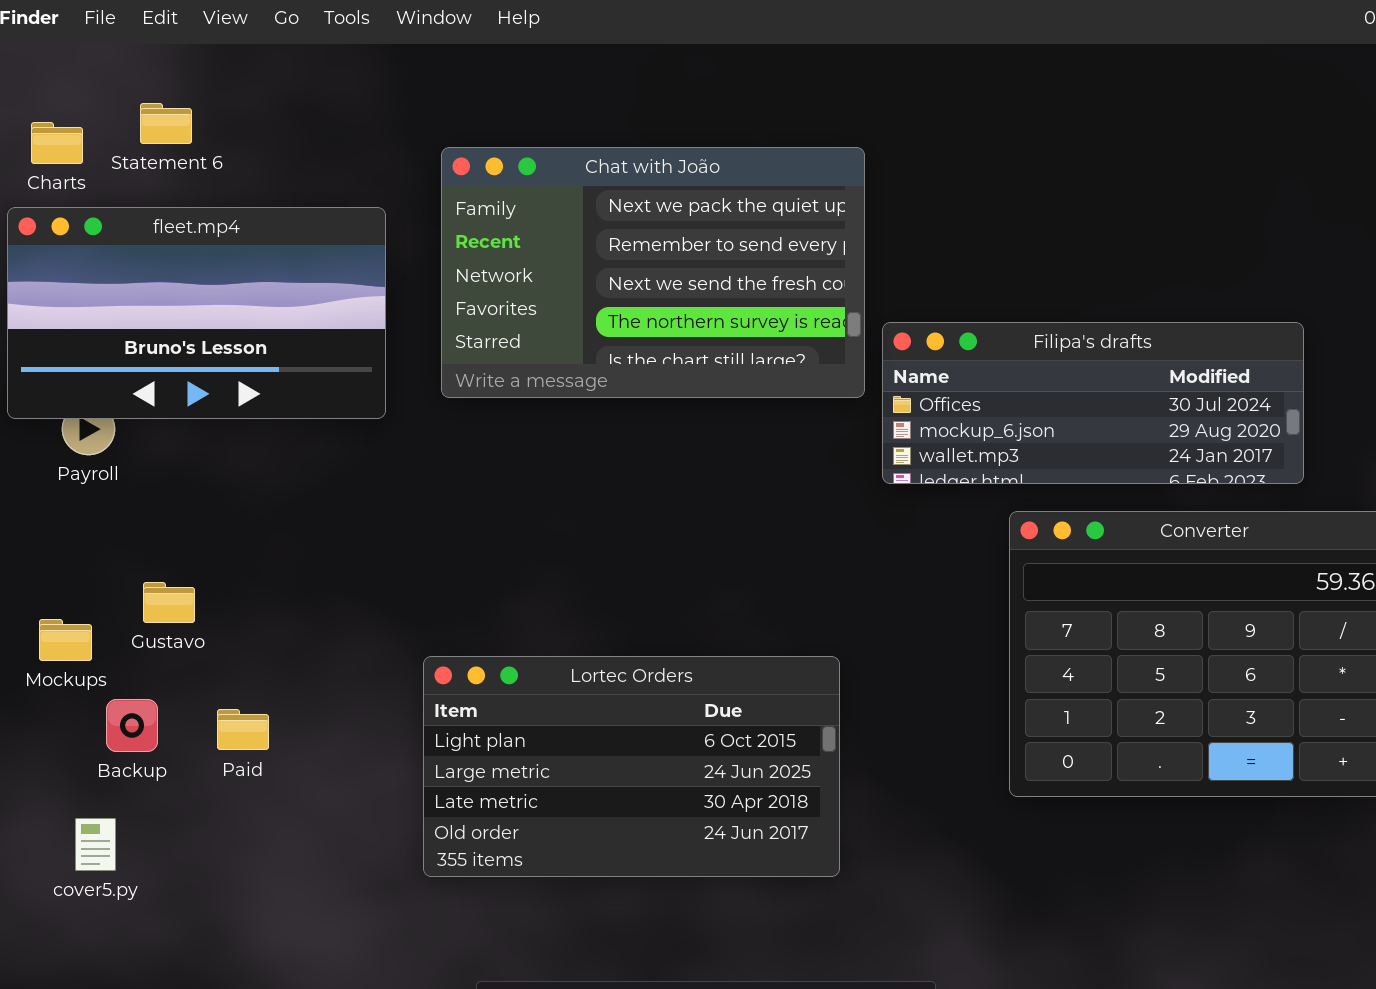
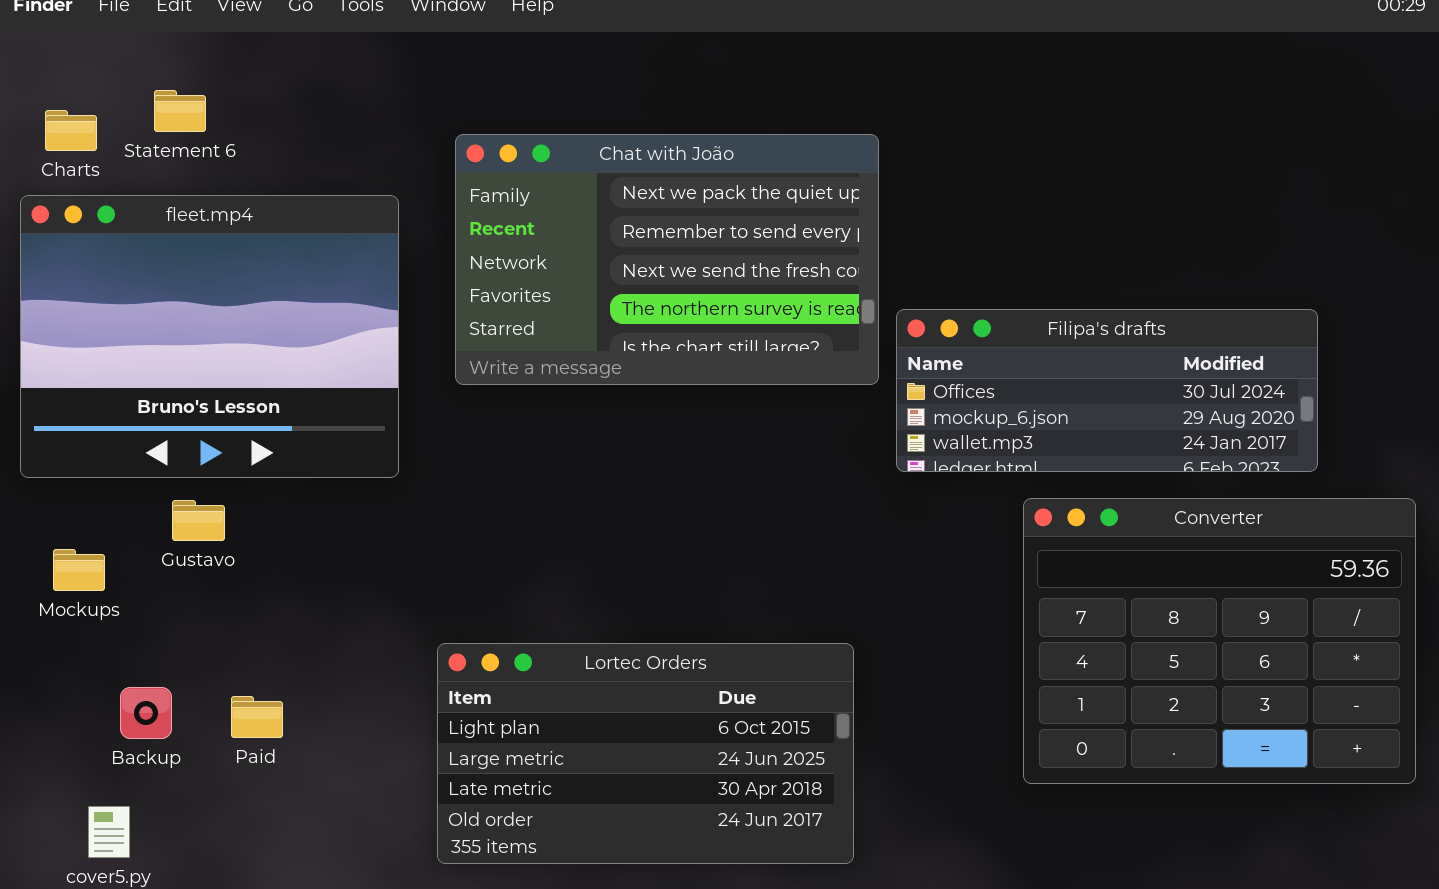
fleet.mp4: [7,207,386,419] -> [20,195,399,478], resized
Gustavo: [143,582,195,623] -> [172,500,225,541], moved
Mockups: [39,619,92,661] -> [53,549,105,591], moved

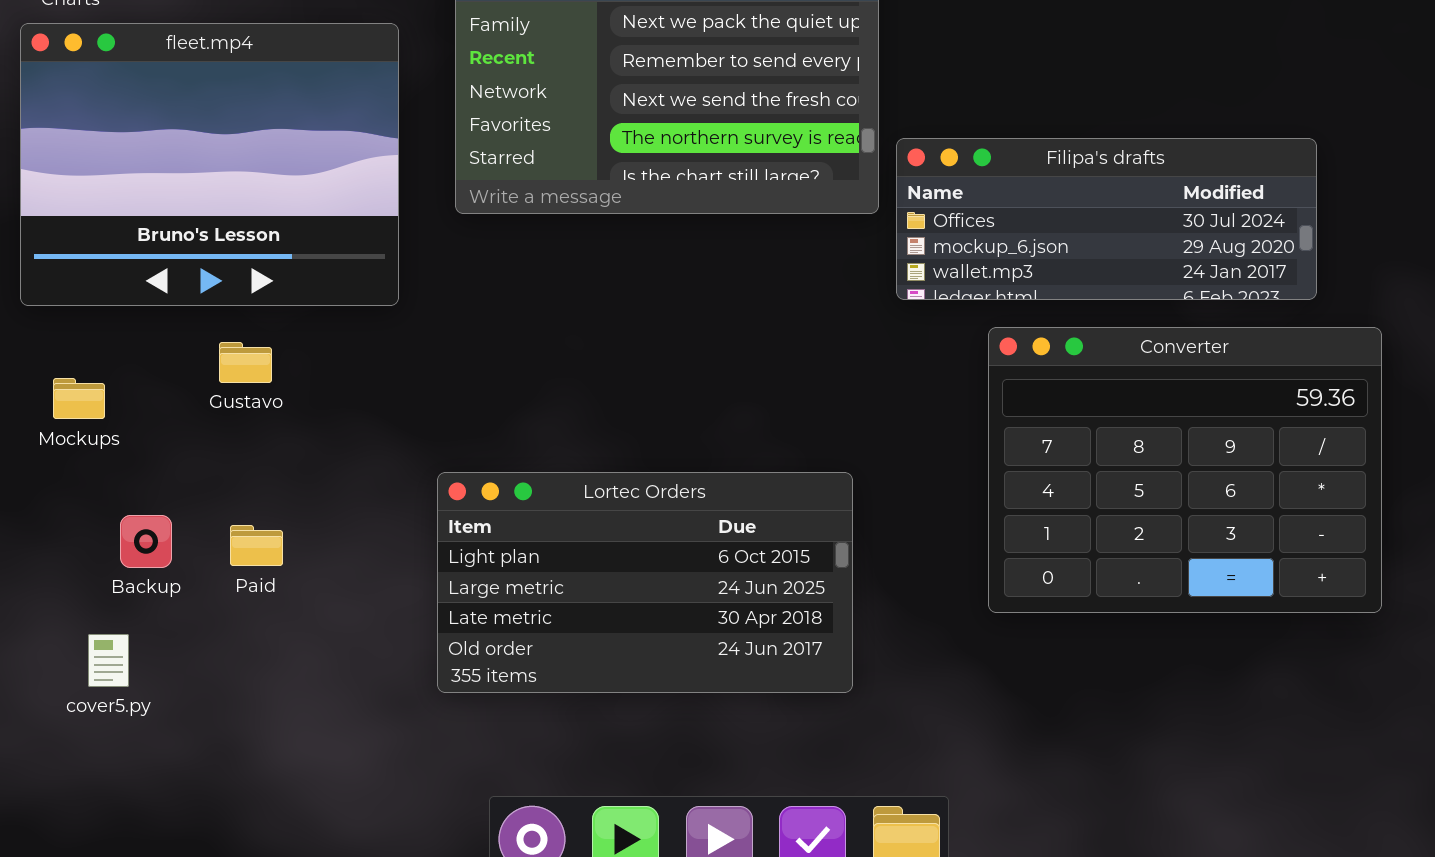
Converter: [1023,498,1416,784] -> [988,327,1382,613], moved
Gustavo: [172,500,225,541] -> [219,342,272,383], moved

